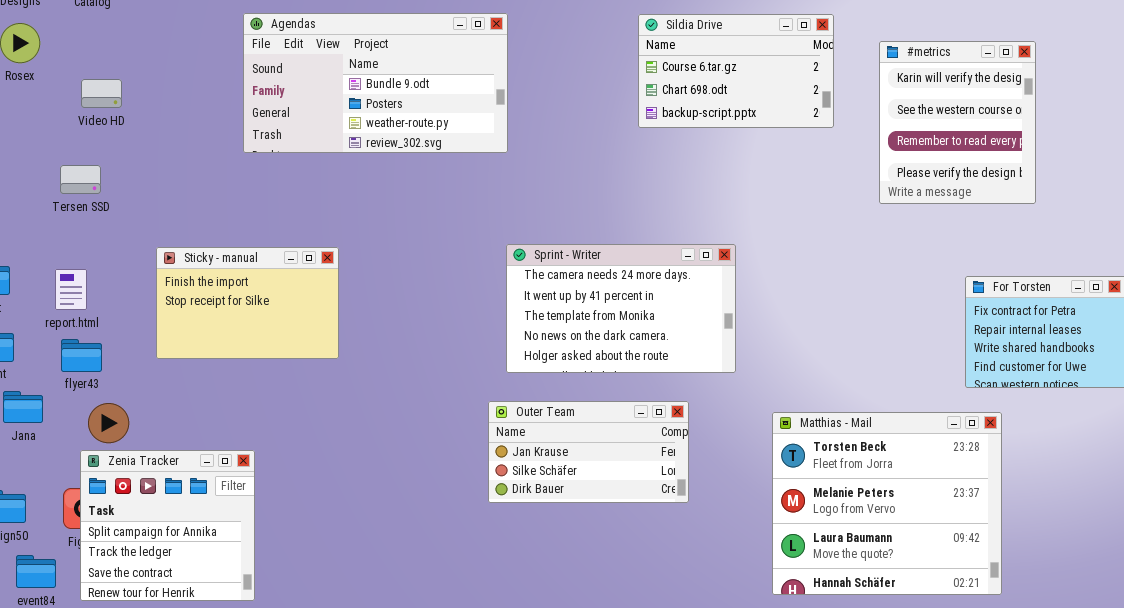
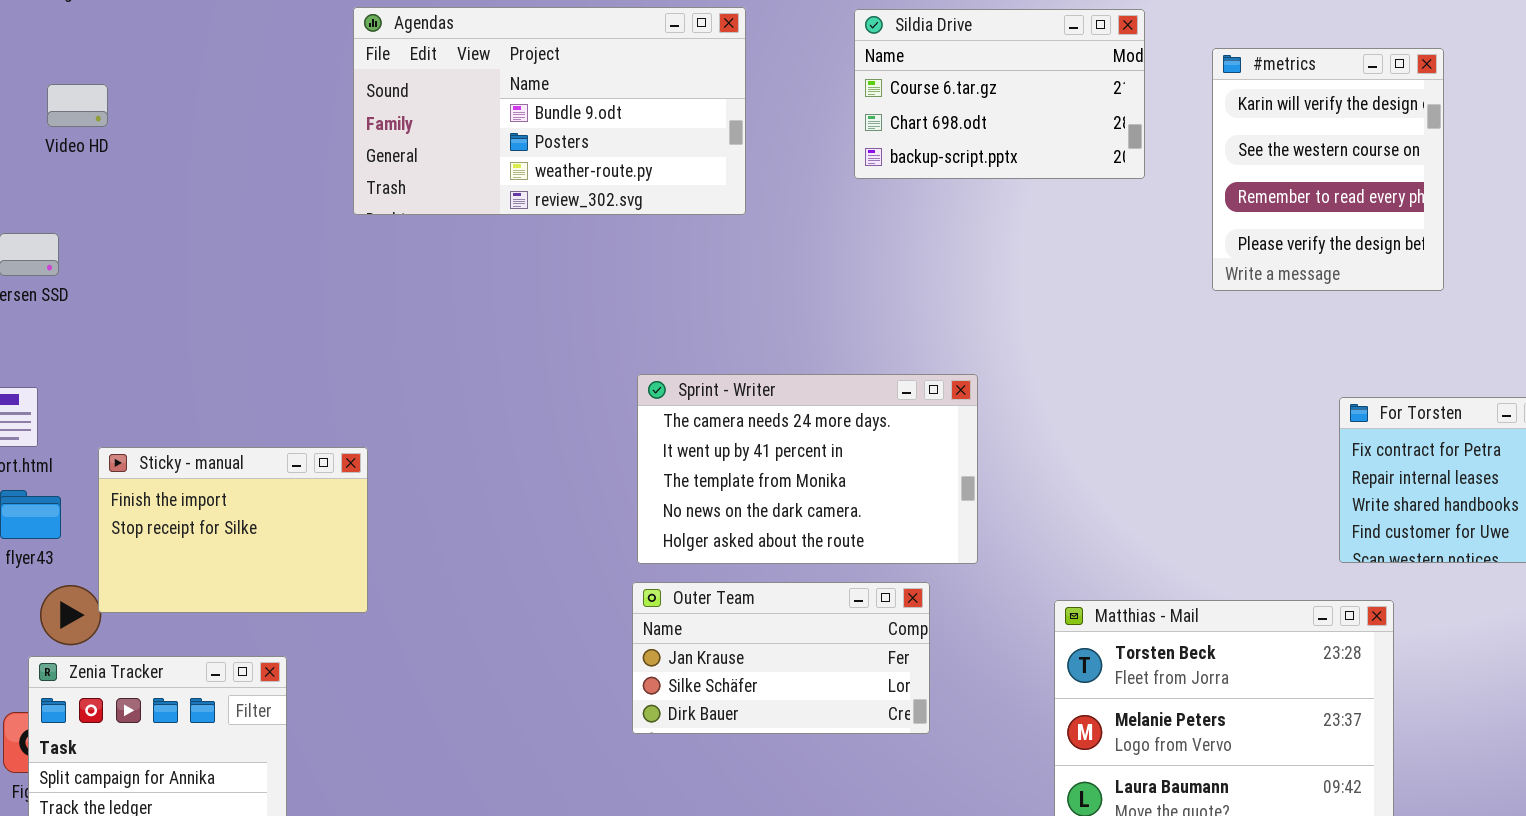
Agendas: [243,13,508,153] -> [353,7,746,215], moved
Video HD: [81,79,122,108] -> [47,84,108,127], moved
Sprint - Writer: [506,244,736,373] -> [637,374,978,564], moved
Sticky - manual: [156,247,339,359] -> [98,447,368,613], moved

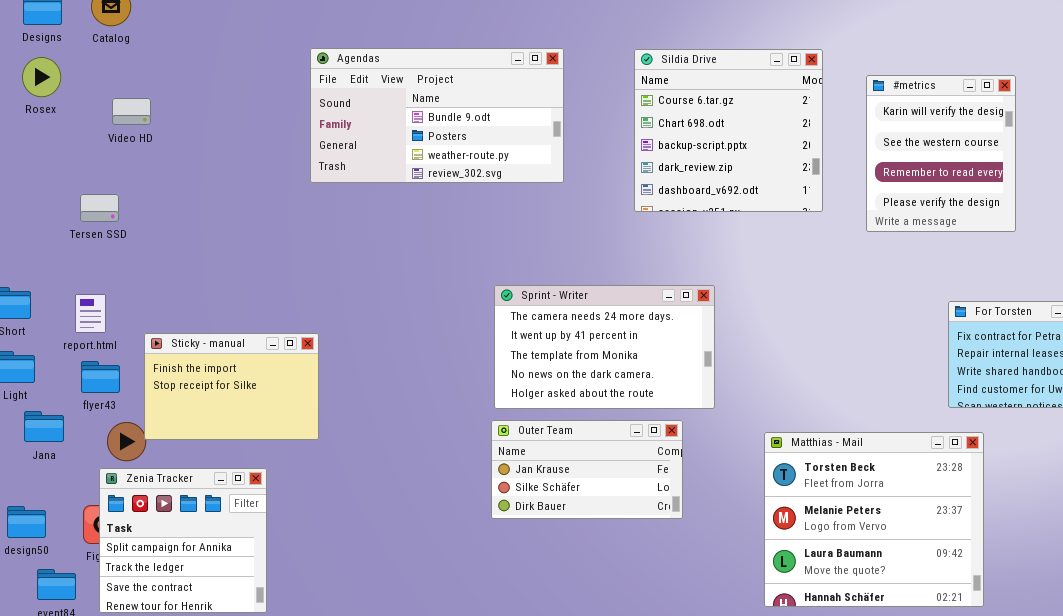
Sildia Drive: [854,9,1145,179] -> [634,49,823,212], resized

